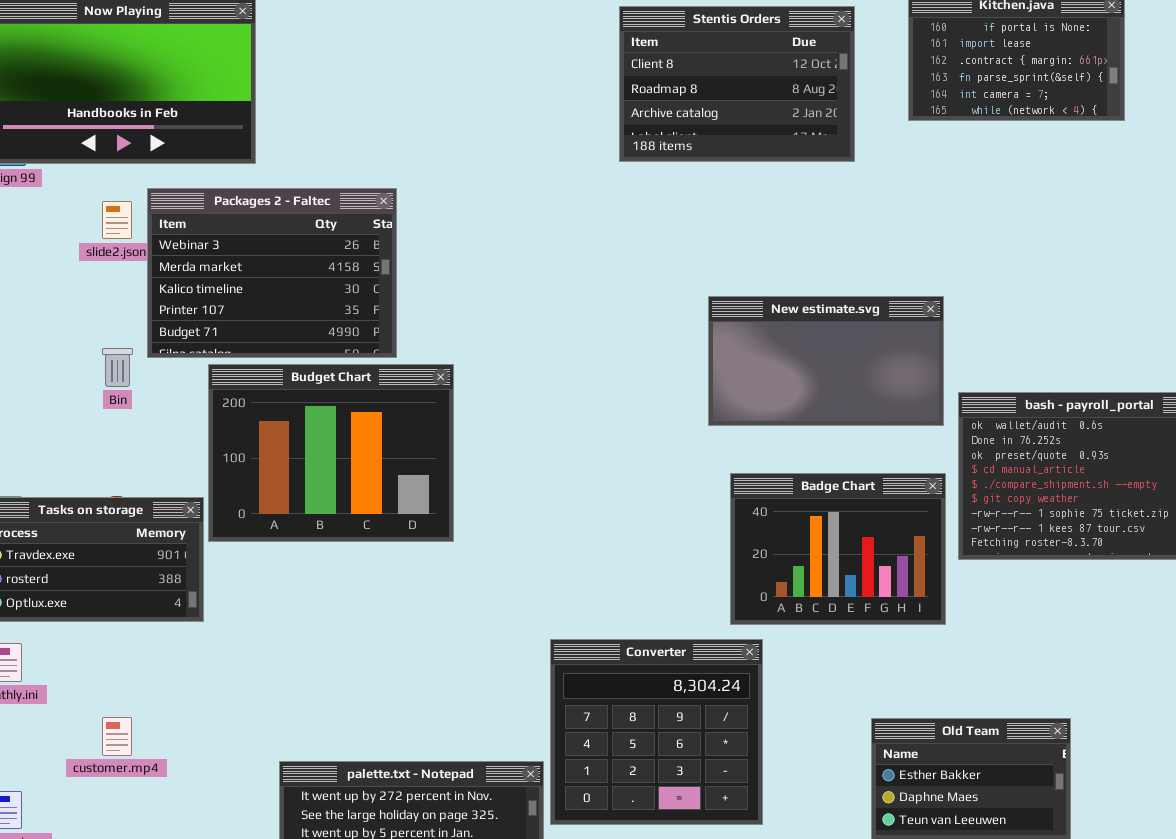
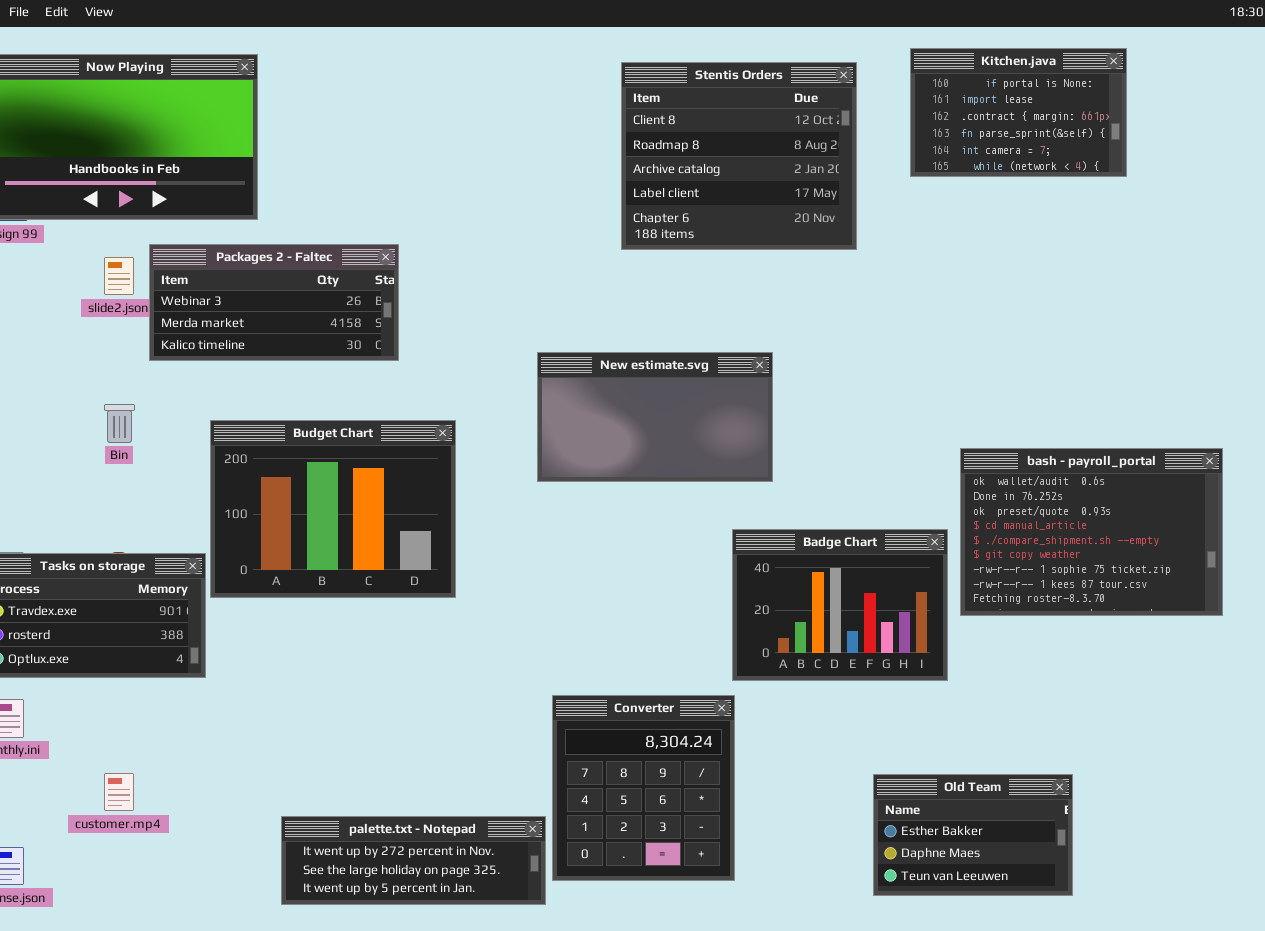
Stentis Orders: [619,6,855,162] -> [621,62,857,250], resized
Packages 2 - Faltec: [147,188,397,358] -> [149,244,399,361], resized
New estimate.svg: [708,296,944,426] -> [537,352,773,482], moved
Converter: [550,639,763,825] -> [552,695,735,881], resized

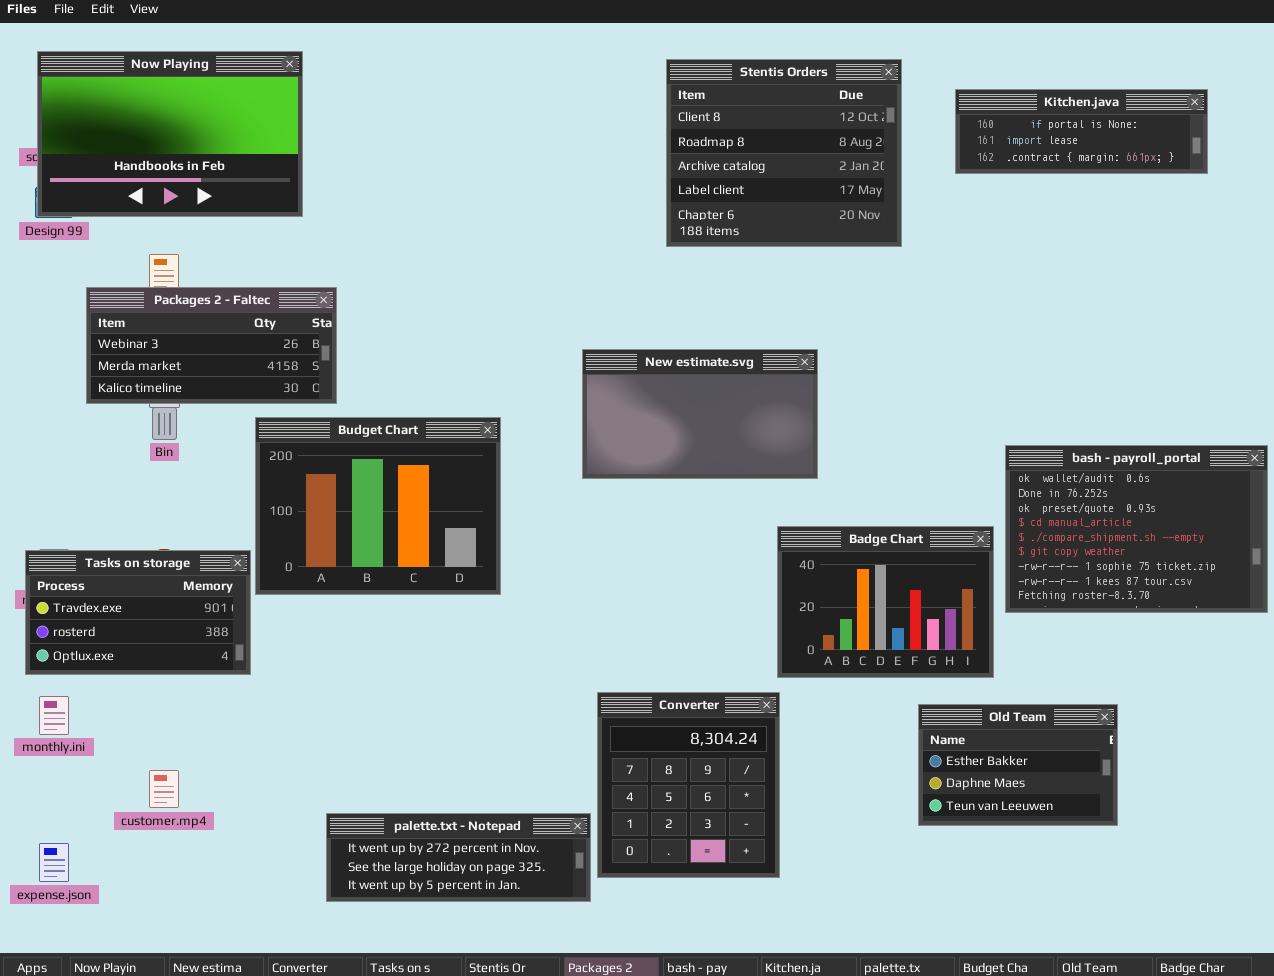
Kitchen.java: [910,48,1127,177] -> [955,89,1208,174], resized
Packages 2 - Faltec: [149,244,399,361] -> [86,287,337,404], moved
Old Team: [873,774,1073,896] -> [918,704,1118,826], moved

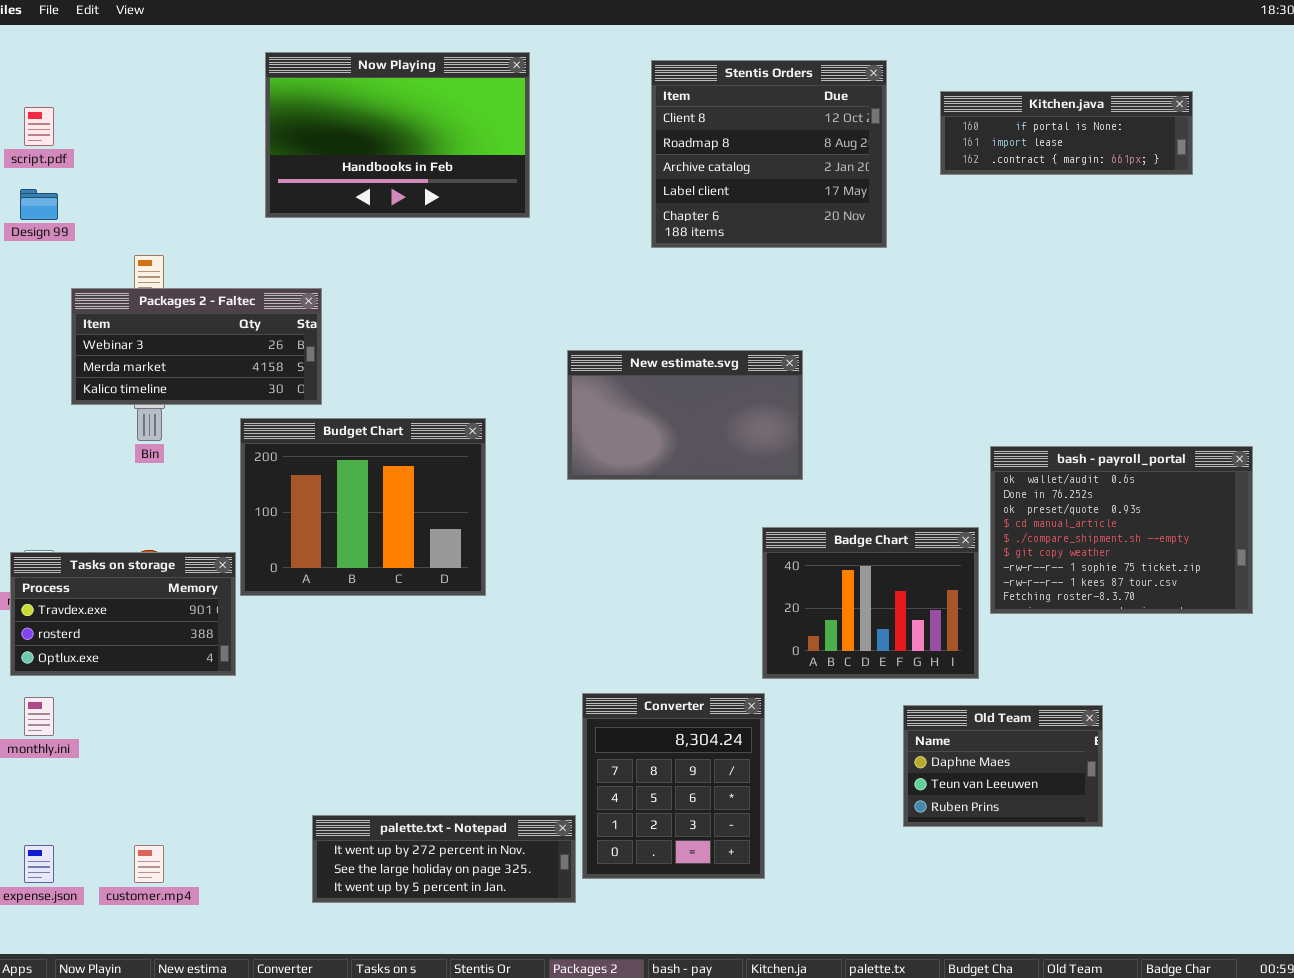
Now Playing: [37,51,303,217] -> [265,52,530,218], moved
Old Team: [918,704,1118,826] -> [903,705,1103,827], scrolled down 1 row
customer.mp4: [149,770,179,808] -> [134,845,164,883], moved

